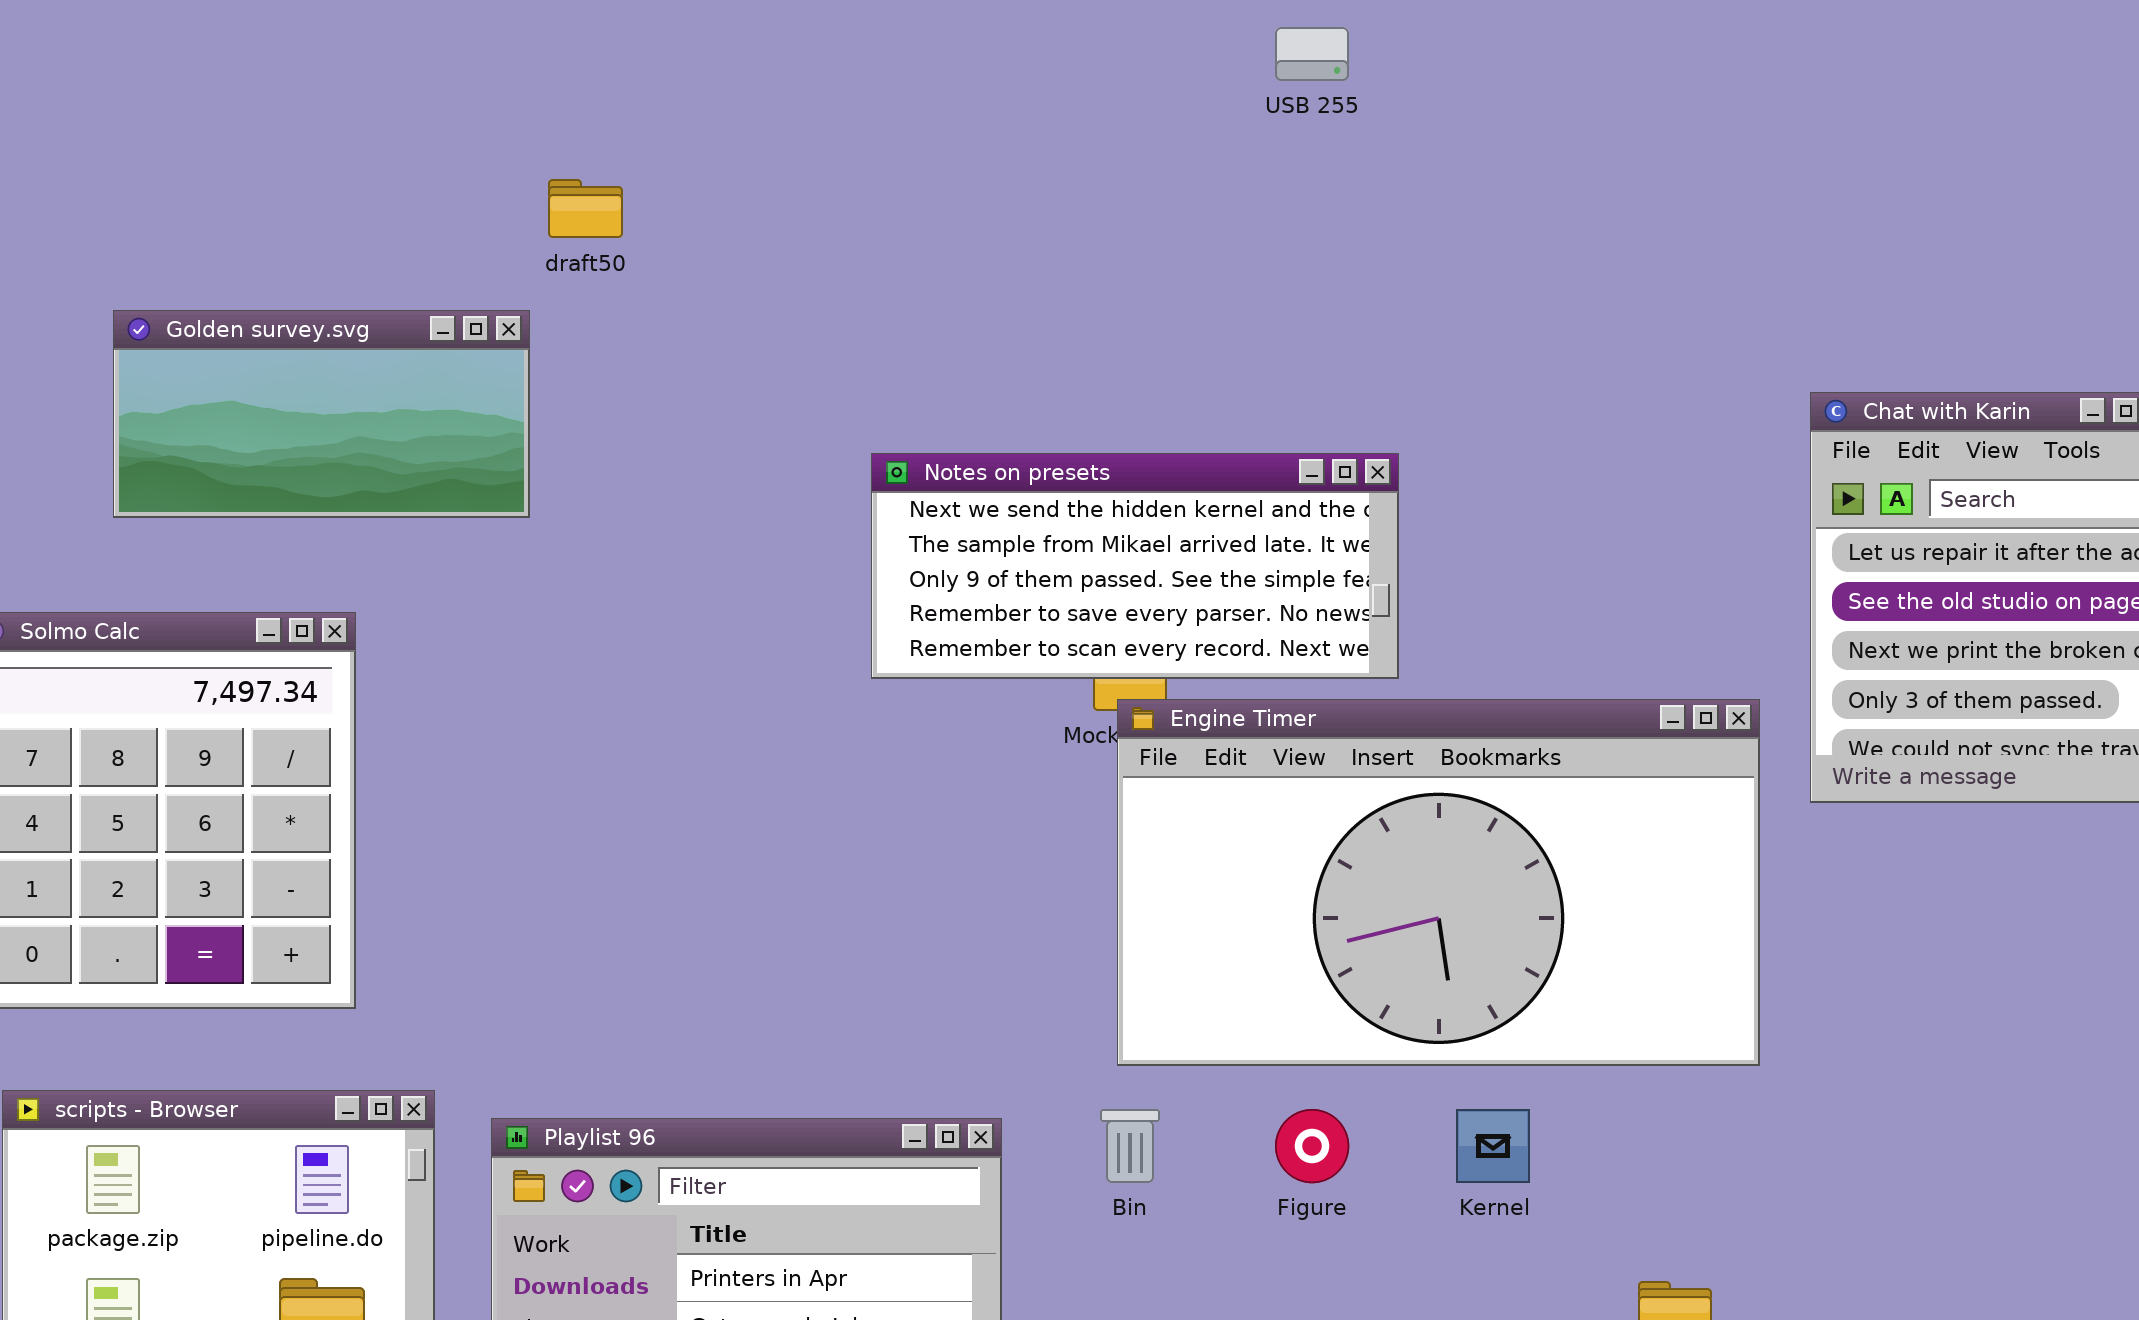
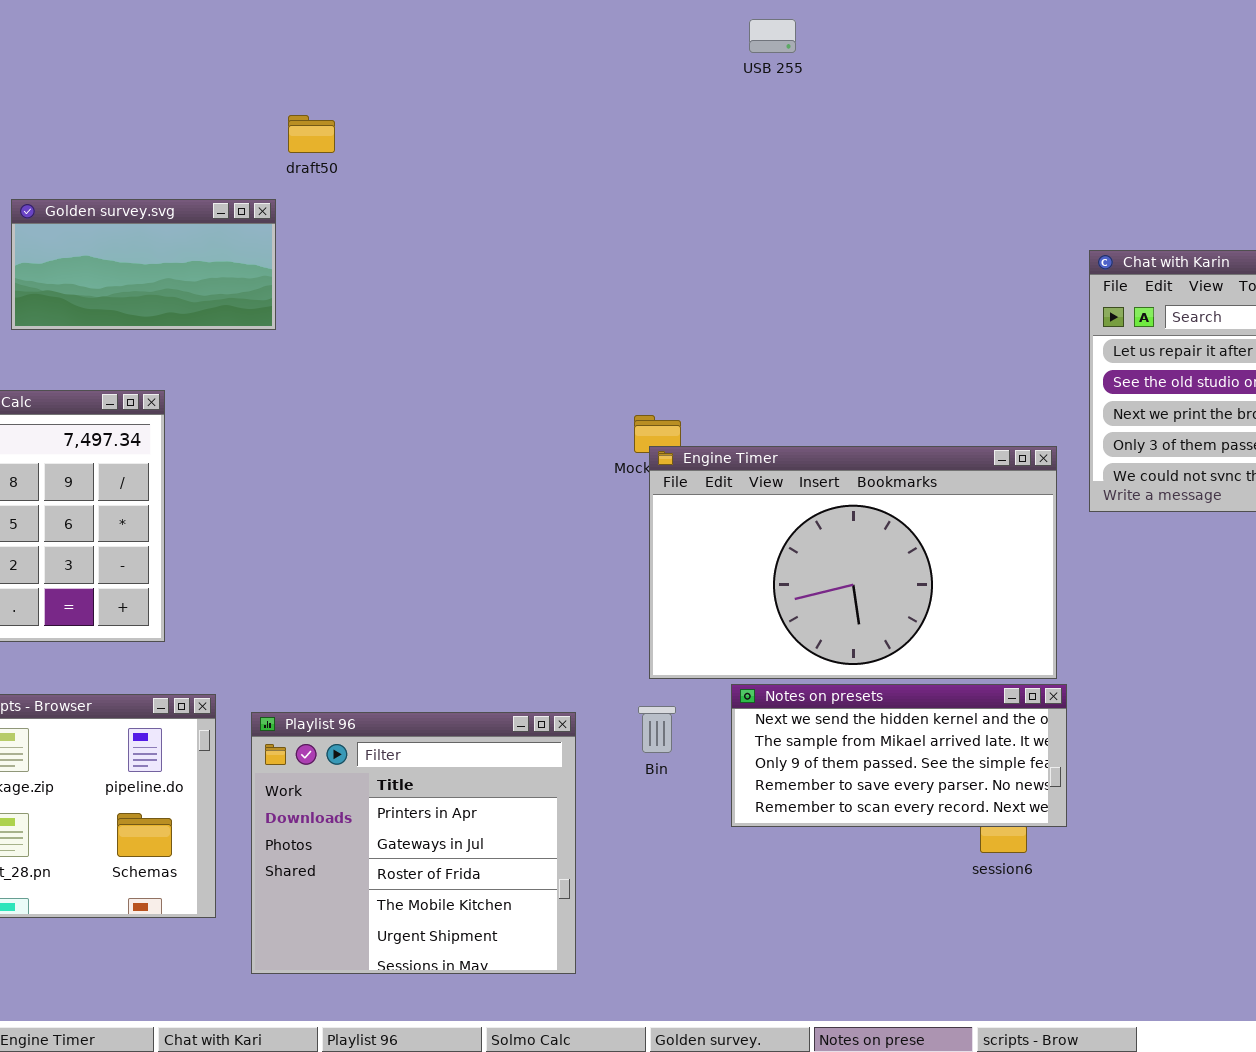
Notes on presets: [871,453,1399,679] -> [731,684,1067,827], moved

